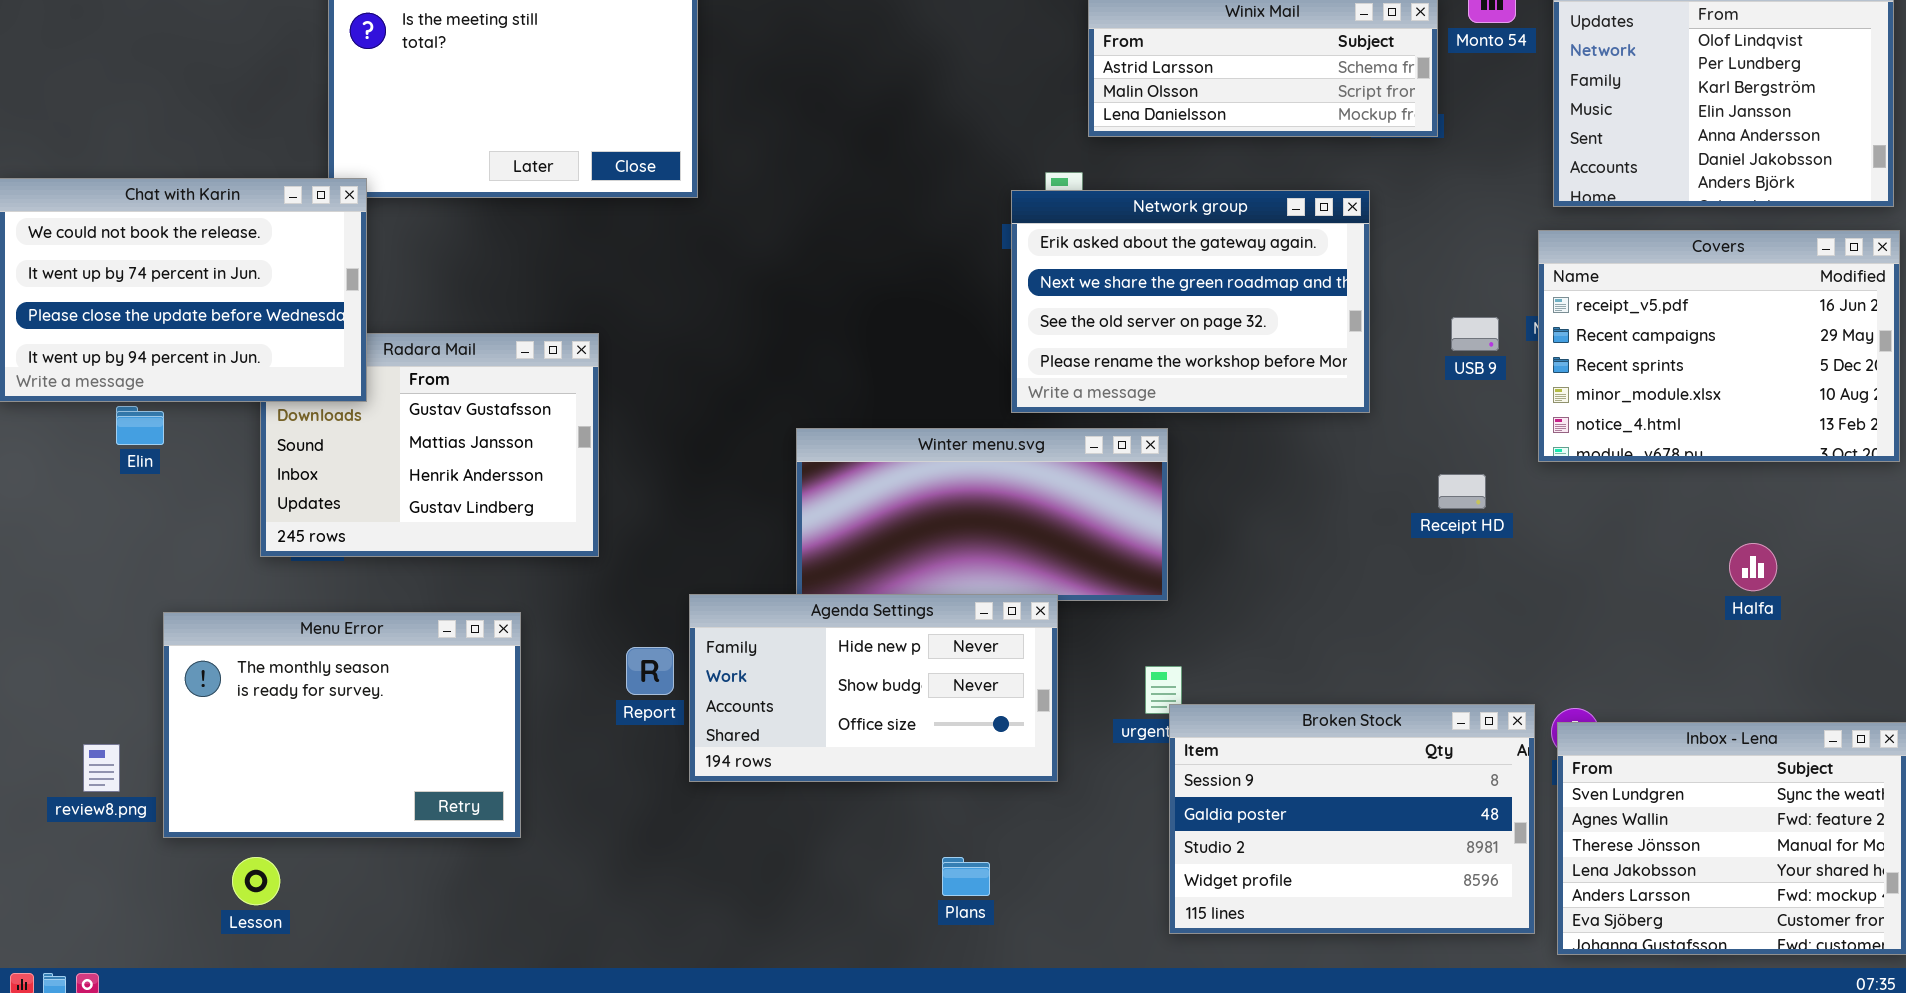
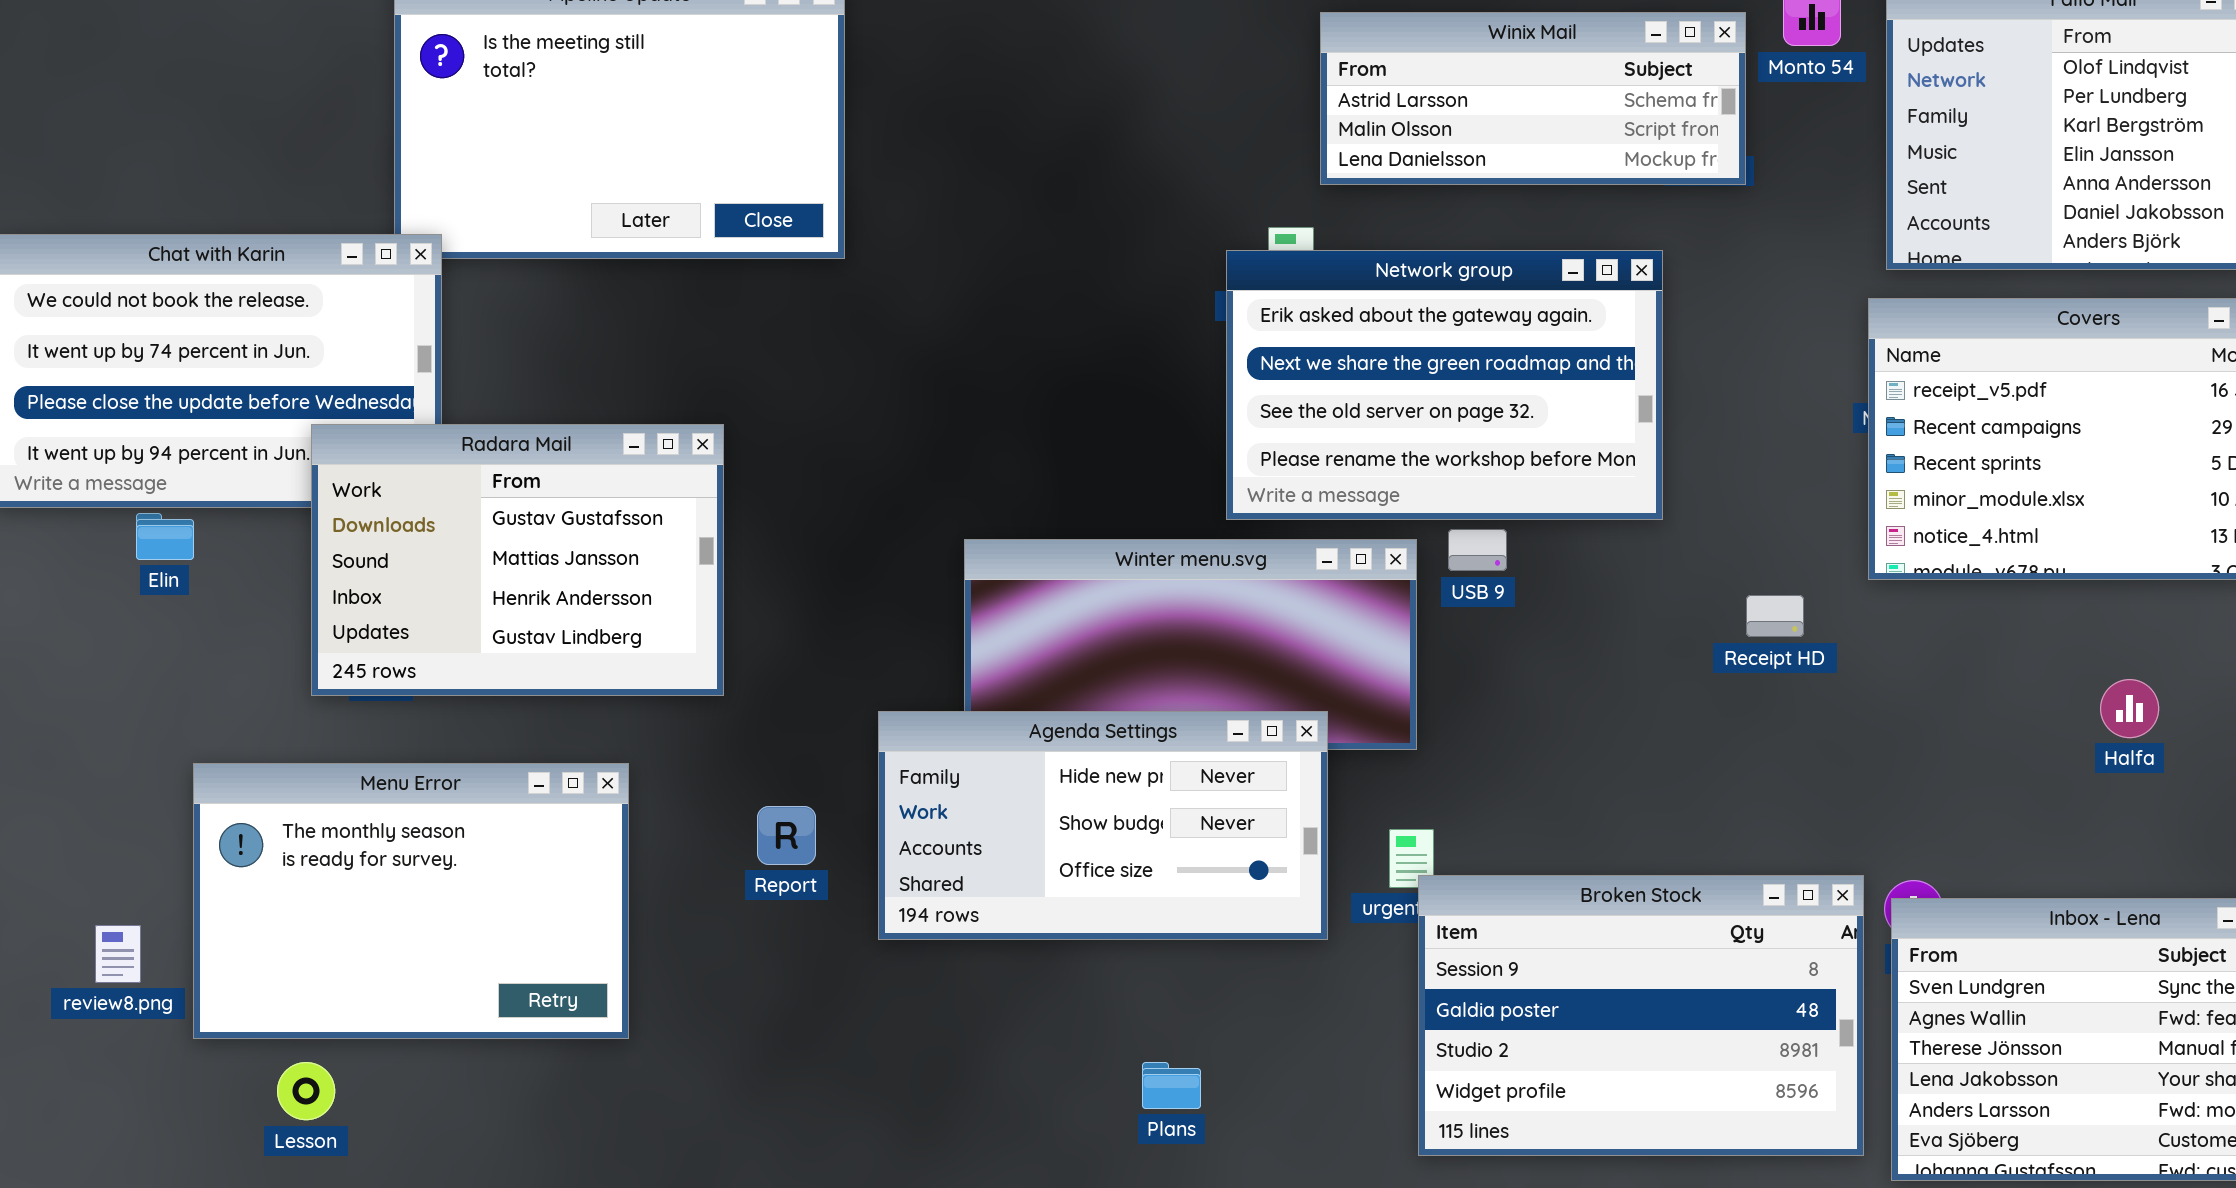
USB 9: [1451,317,1499,351] -> [1448,529,1507,571], moved
Radara Mail: [260,333,599,557] -> [311,424,724,696], raised
Agenda Settings: [689,594,1058,782] -> [878,711,1328,940], moved

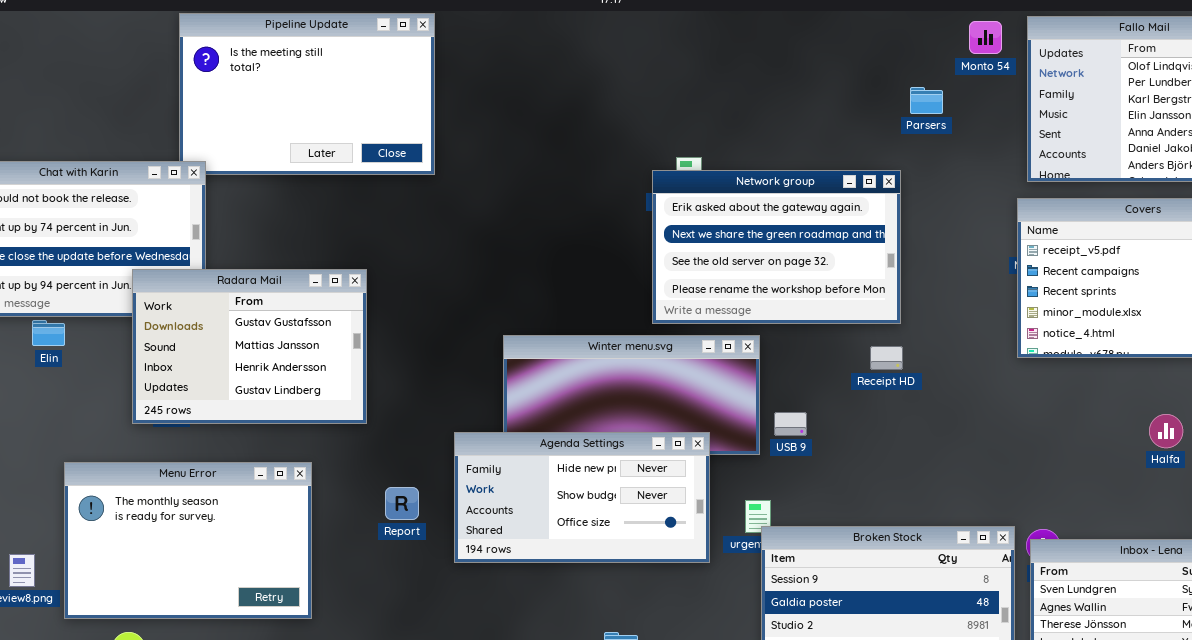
Winix Mail: [1320,12,1746,185] -> none, closed
USB 9: [1448,529,1507,571] -> [774,412,807,436], moved
Receipt HD: [1746,595,1804,637] -> [870,346,903,370], moved

